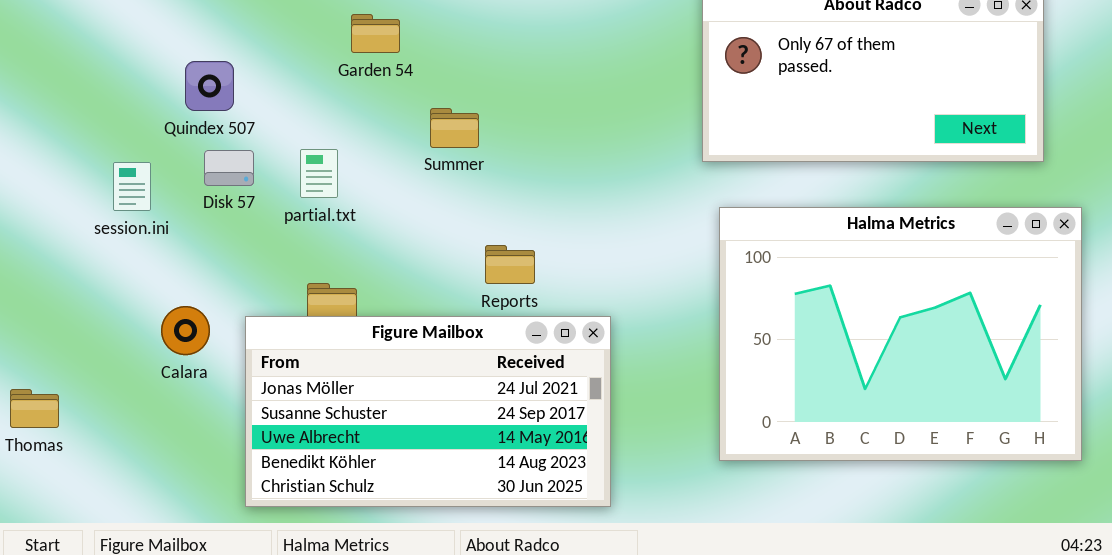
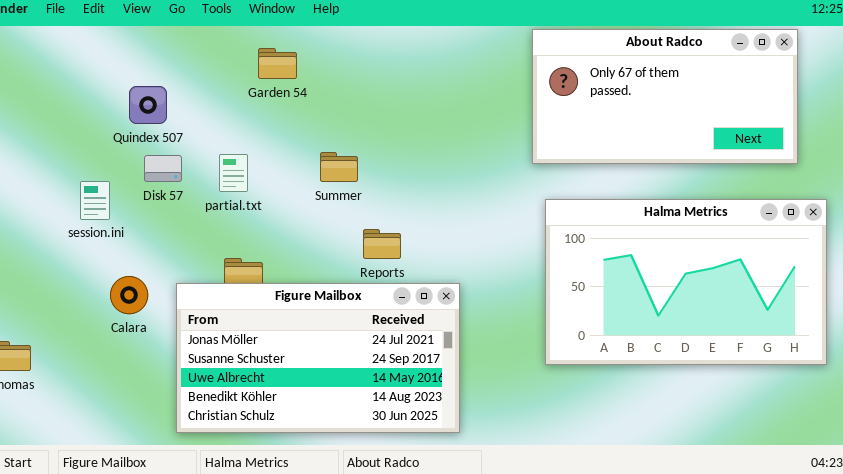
Summer: [430,108,479,148] -> [320,152,358,182], moved
session.ini: [113,162,151,211] -> [80,181,110,220], moved
Halma Metrics: [719,207,1082,461] -> [545,199,827,365], resized

